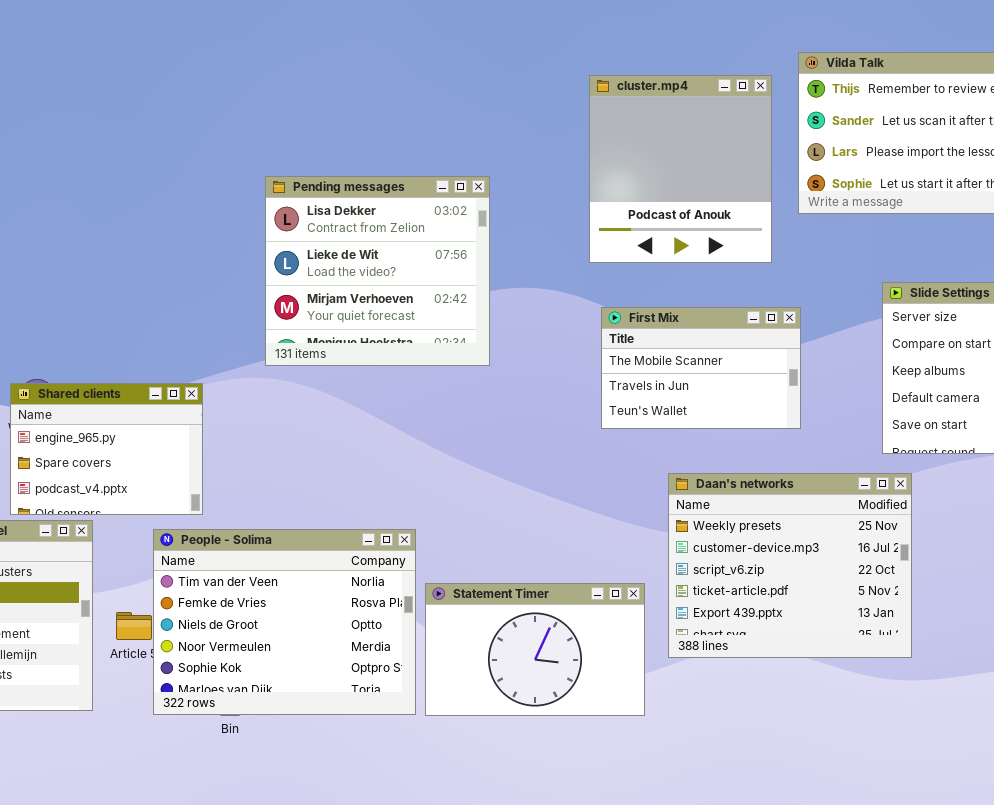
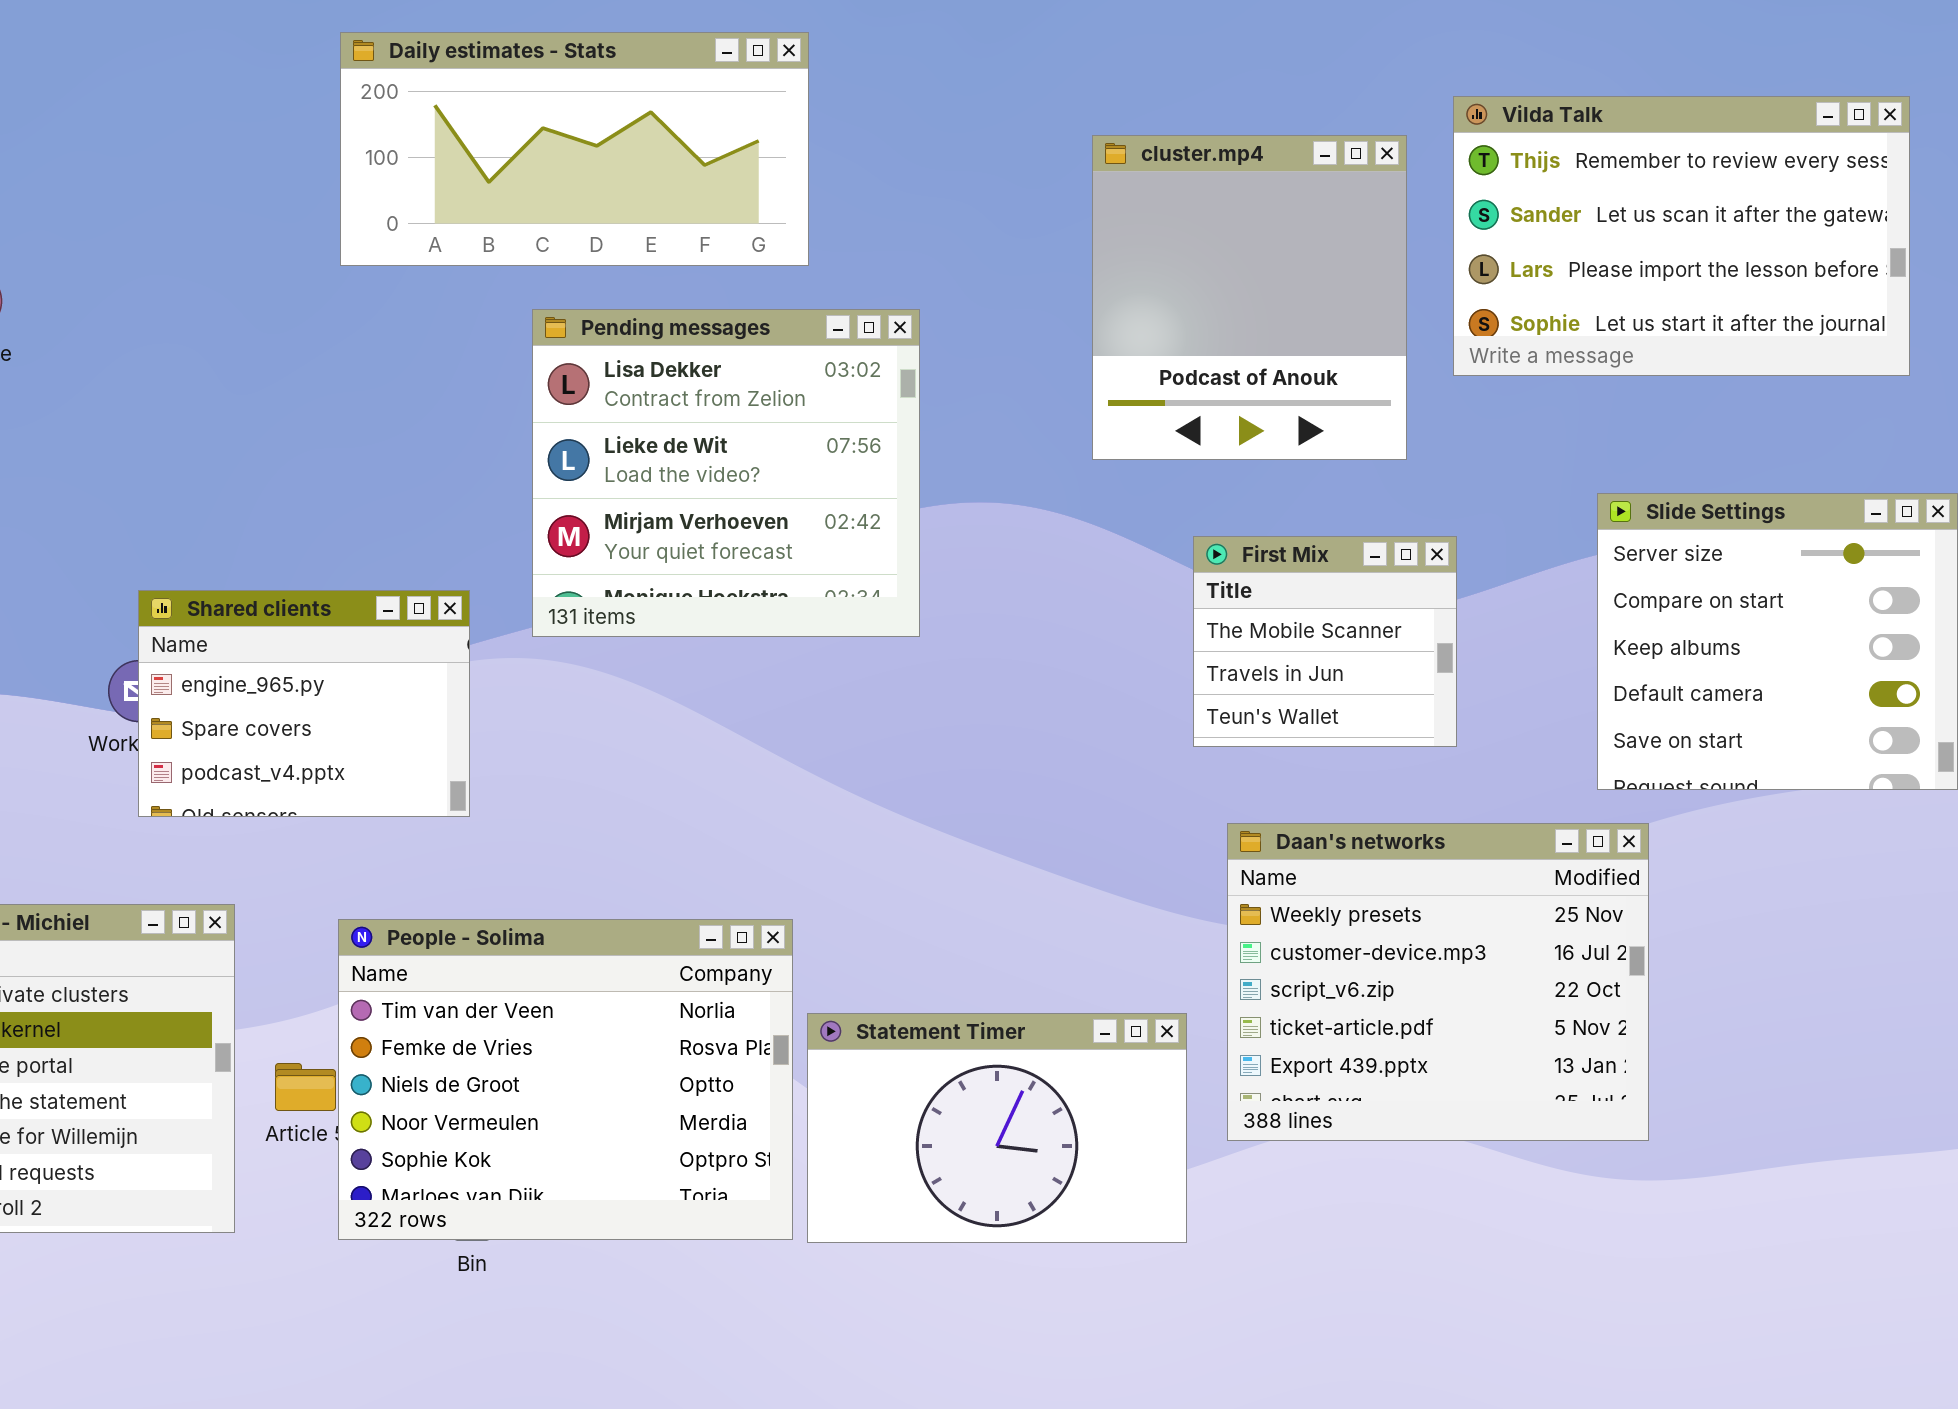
Daily estimates - Stats: none -> [340,32,809,266], opened
First Mix: [601,307,801,429] -> [1193,536,1457,747], resized
Shared clients: [10,383,203,515] -> [138,590,470,817], moved

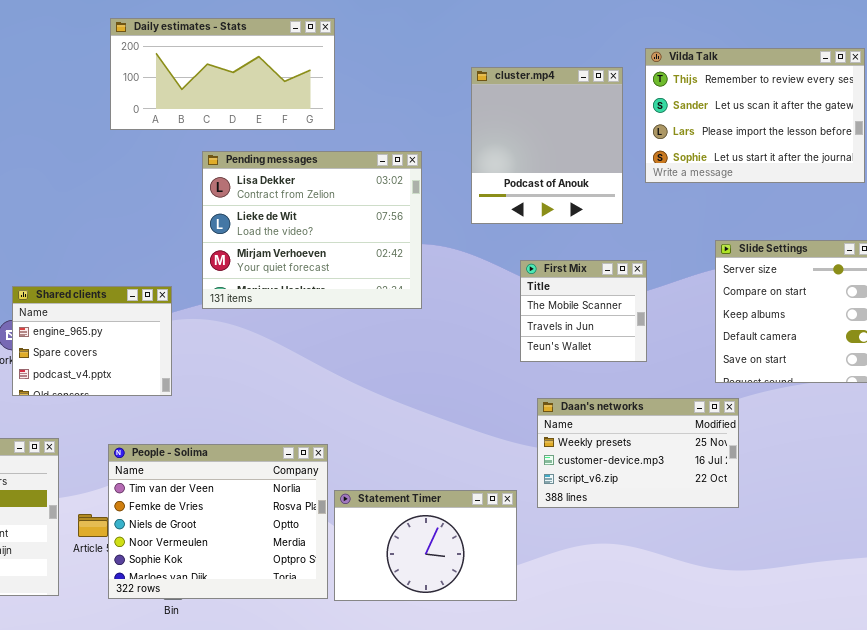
Pending messages: [532,309,920,637] -> [202,151,422,309], resized
Daan's networks: [1227,823,1649,1141] -> [537,398,739,508], resized

